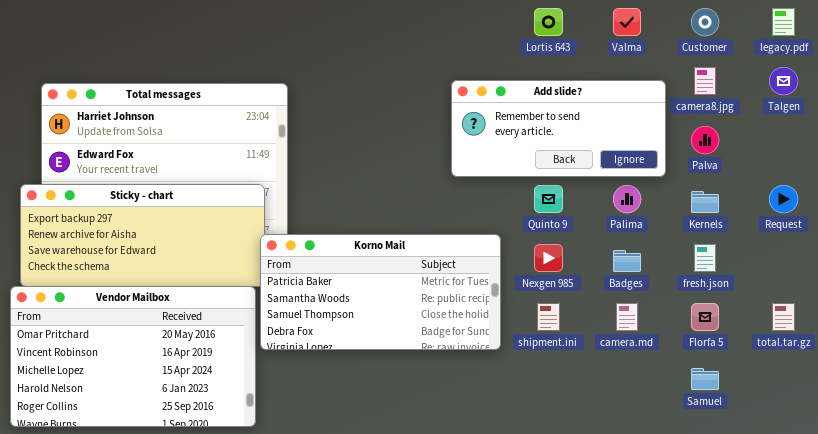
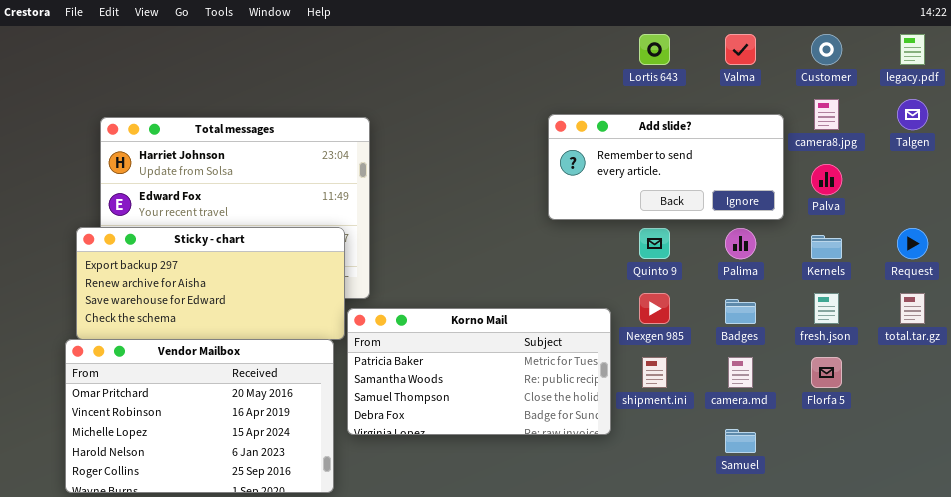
Korno Mail: [260,234,501,350] -> [347,308,611,435], moved
total.tar.gz: [772,303,795,331] -> [900,293,925,324], moved
Samuel: [691,368,719,390] -> [725,429,756,453], moved

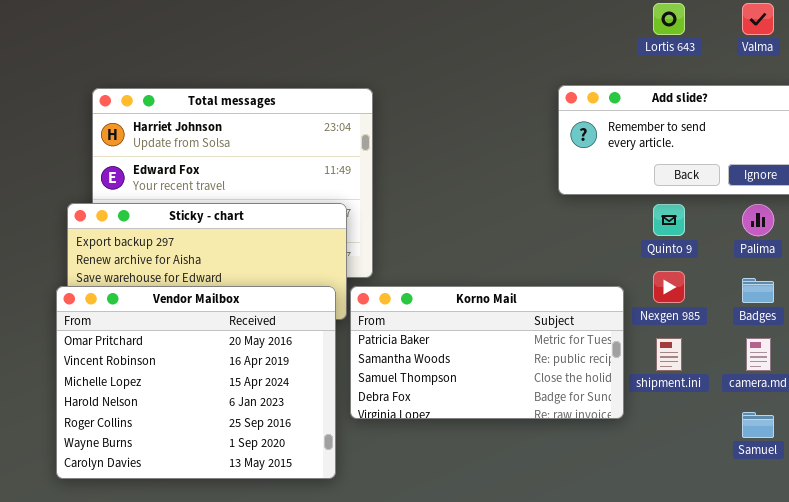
Vendor Mailbox: [65,339,334,493] -> [56,286,336,479], resized

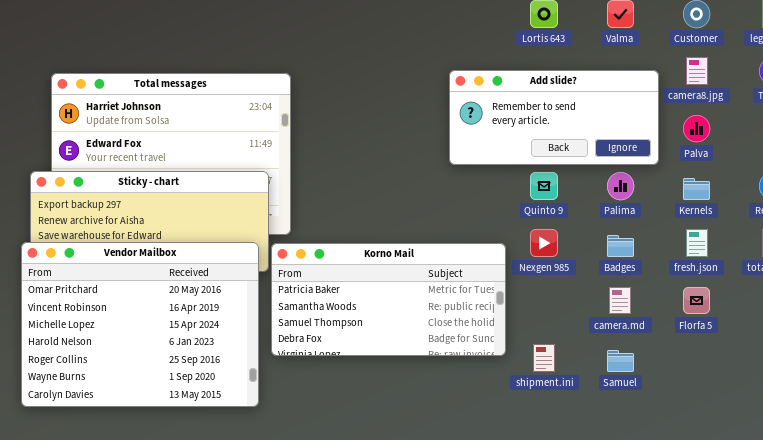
shipment.ini: [656,338,682,371] -> [533,344,555,372], moved

